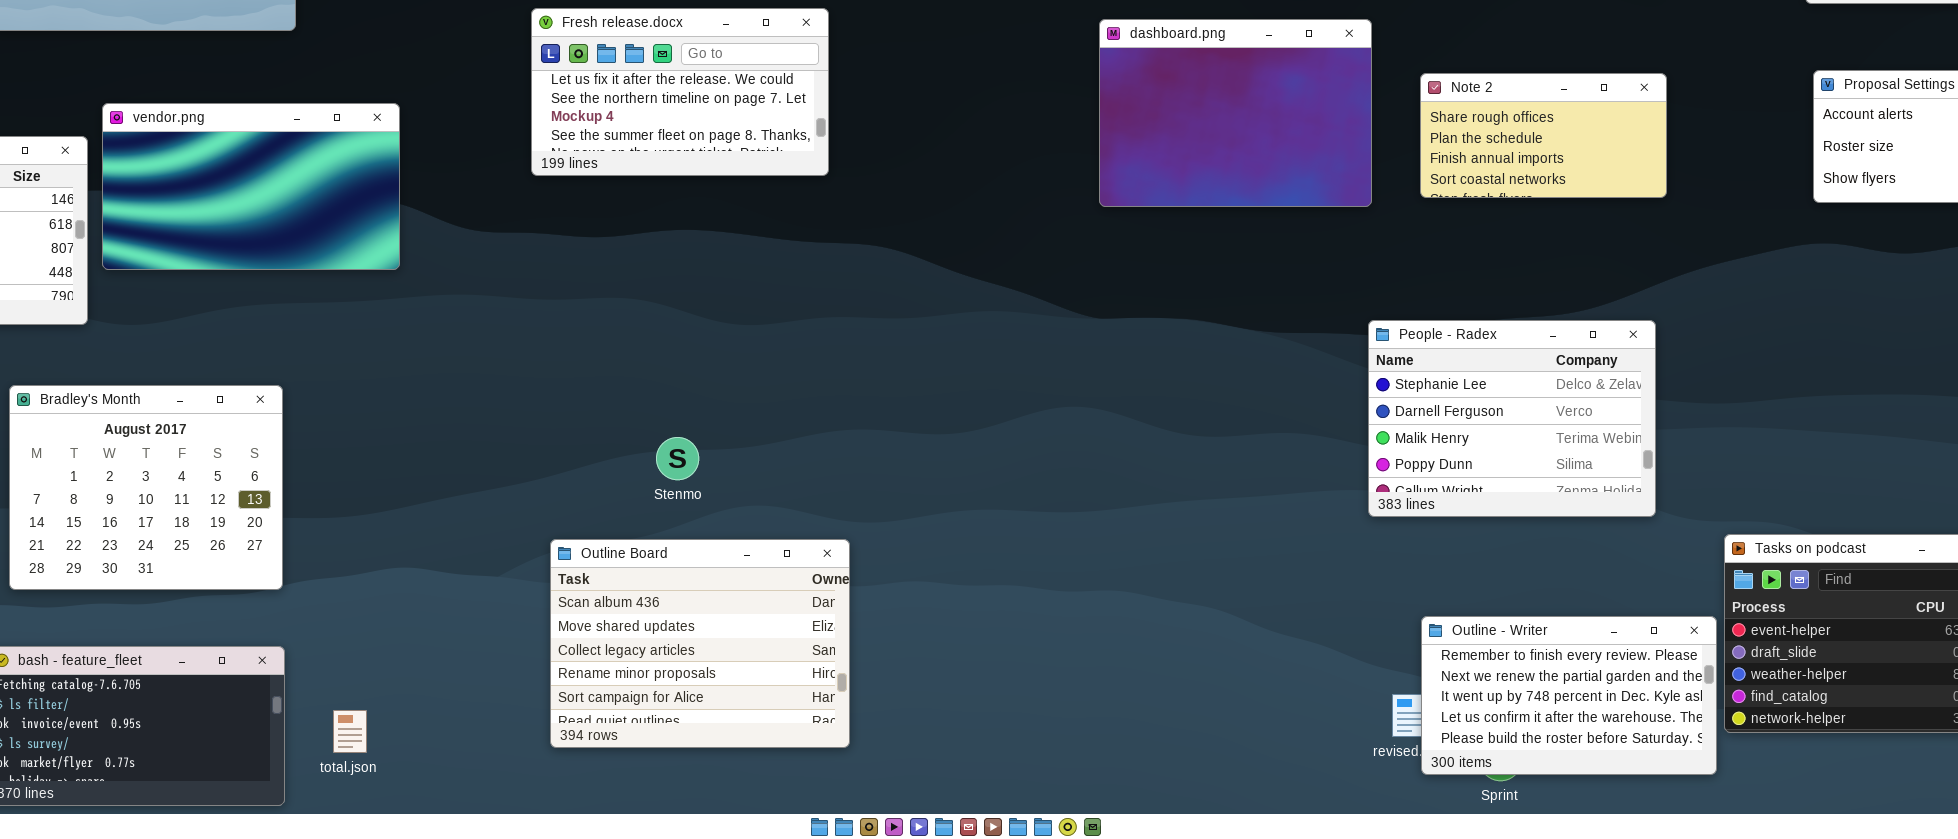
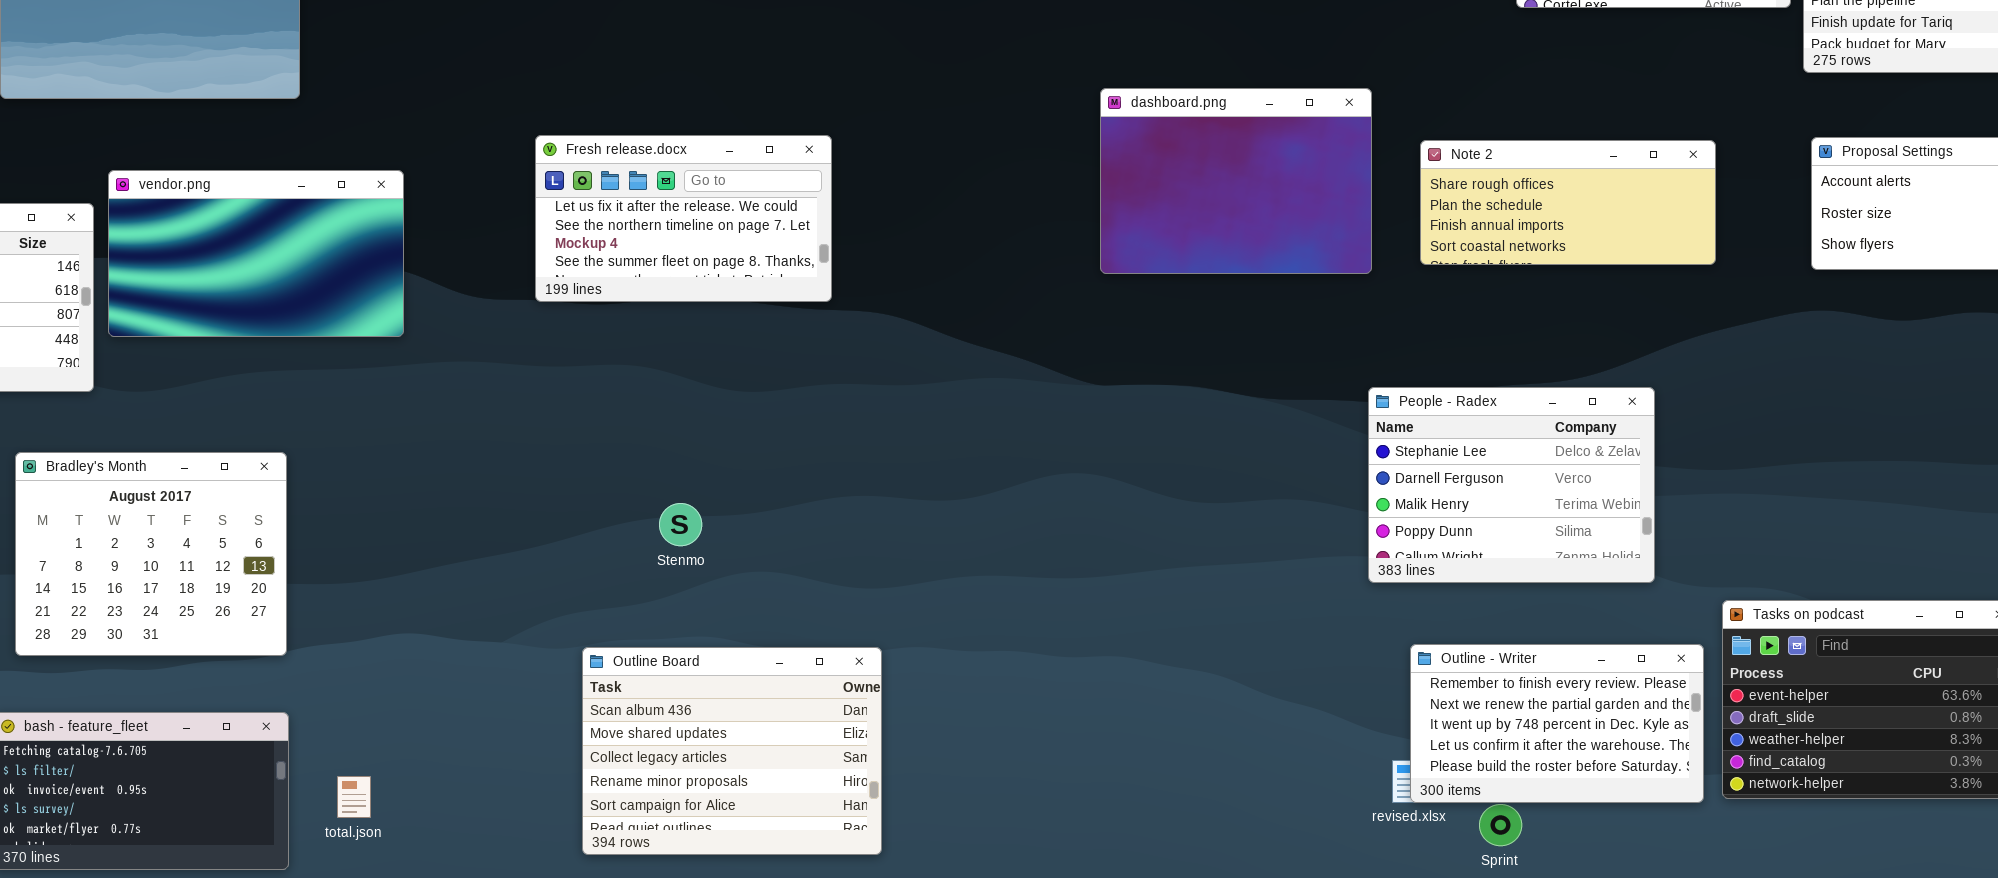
Fresh release.docx: [531,8,829,176] -> [535,135,832,302], moved
Note 2: [1420,73,1667,198] -> [1420,140,1716,265], resized
Outline Board: [550,539,850,748] -> [582,647,882,855], moved
Outline - Writer: [1421,616,1717,775] -> [1410,644,1704,803], moved

